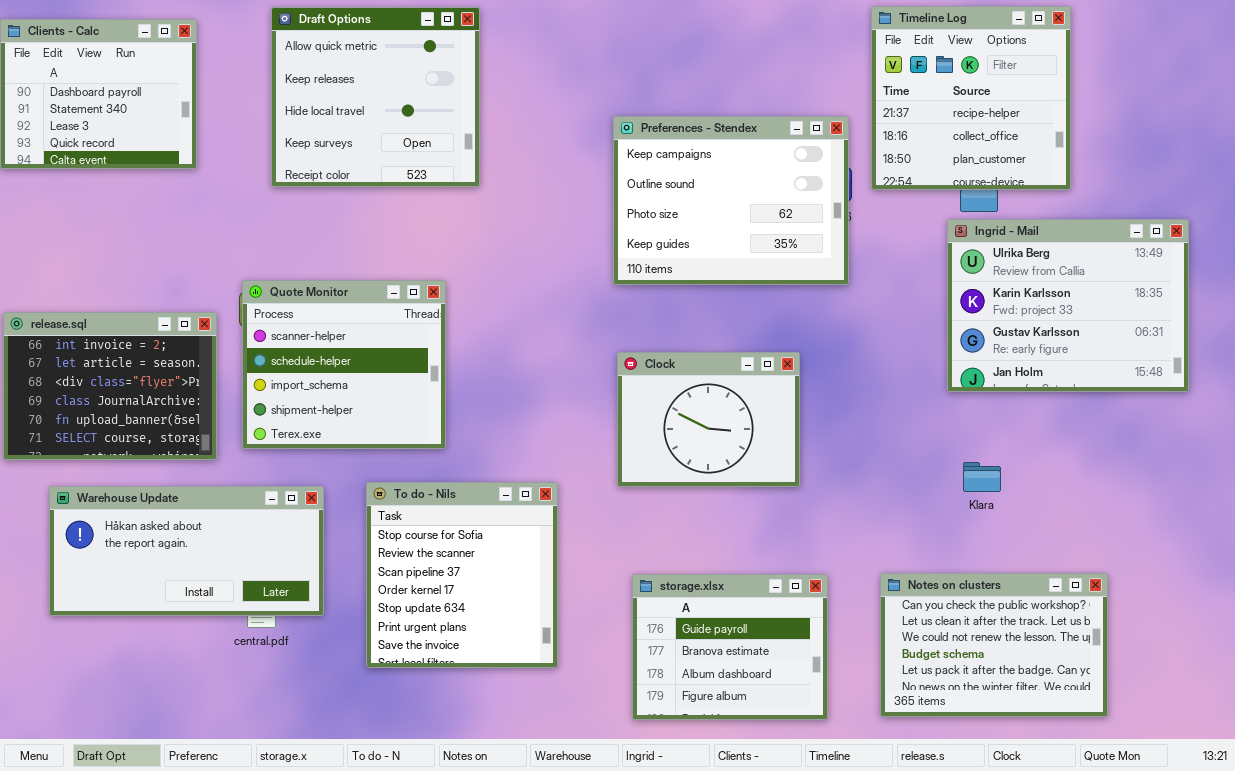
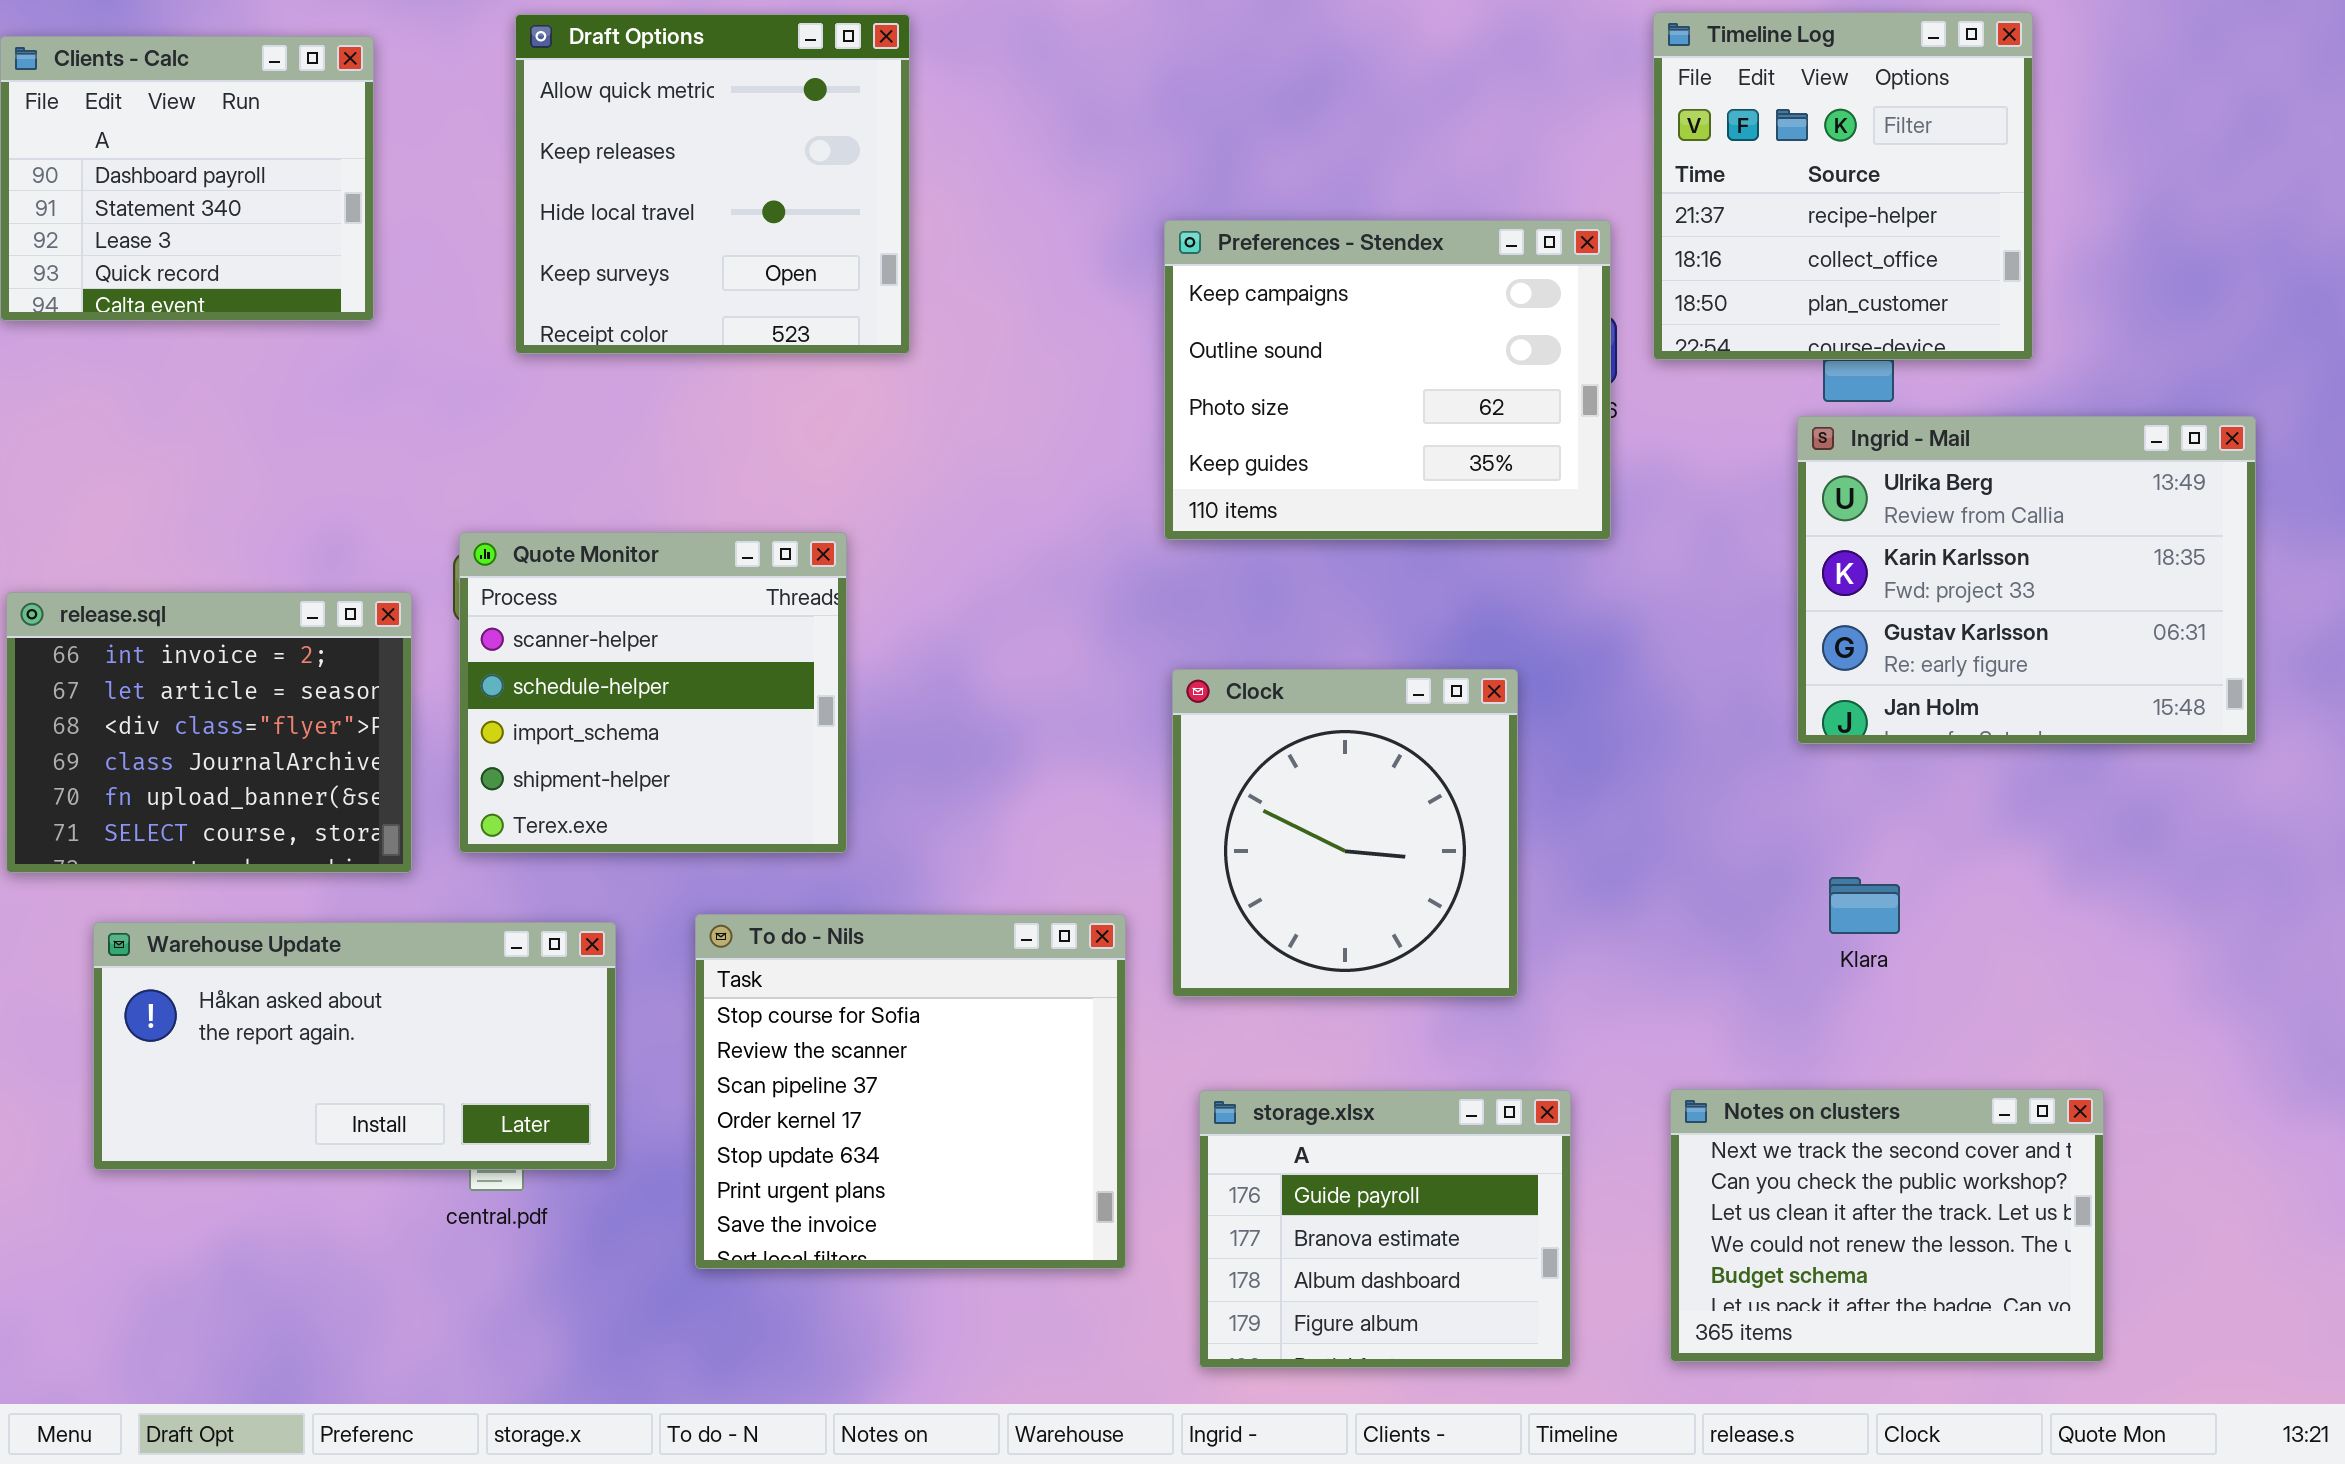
Clock: [617,352,800,487] -> [1172,669,1518,997], resized
To do - Nils: [366,482,558,668] -> [695,914,1126,1269], resized
Notes on clusters: [880,573,1108,717] -> [1670,1089,2104,1362], scrolled up 1 row

